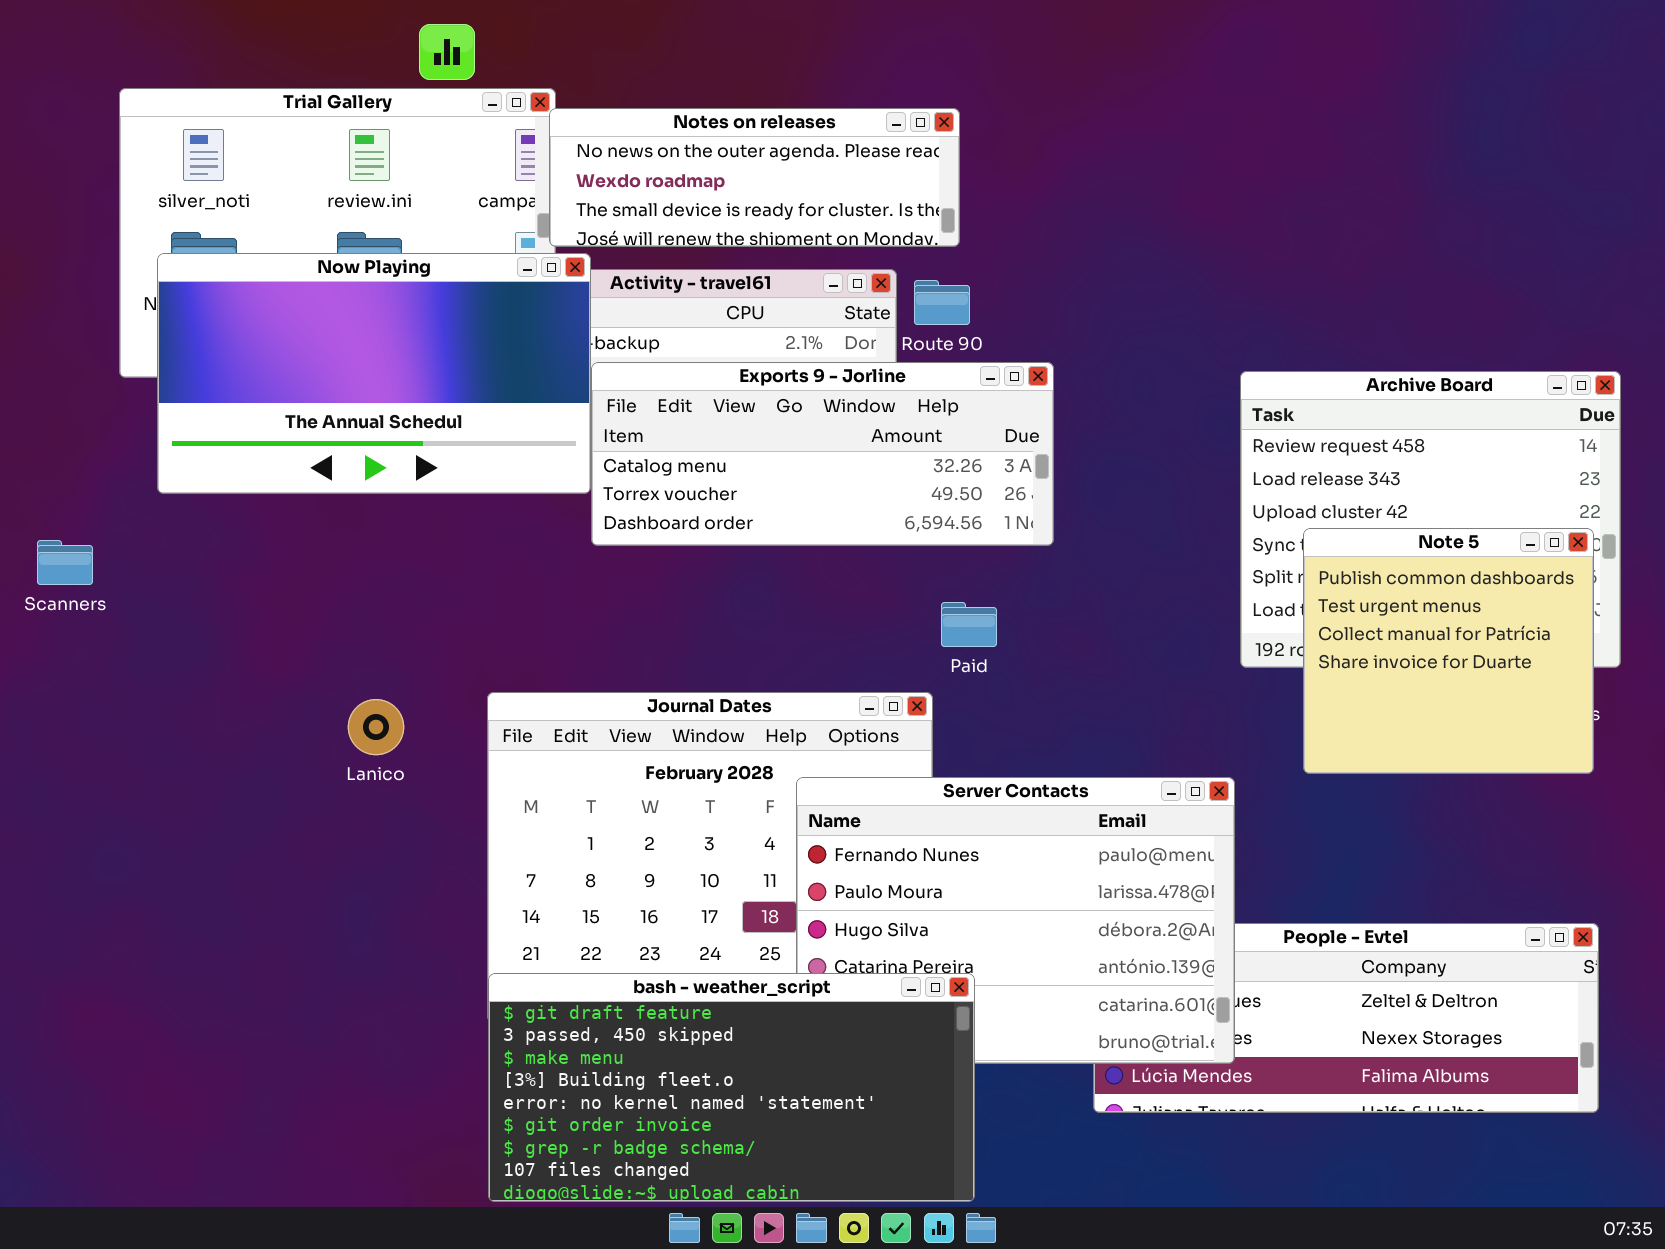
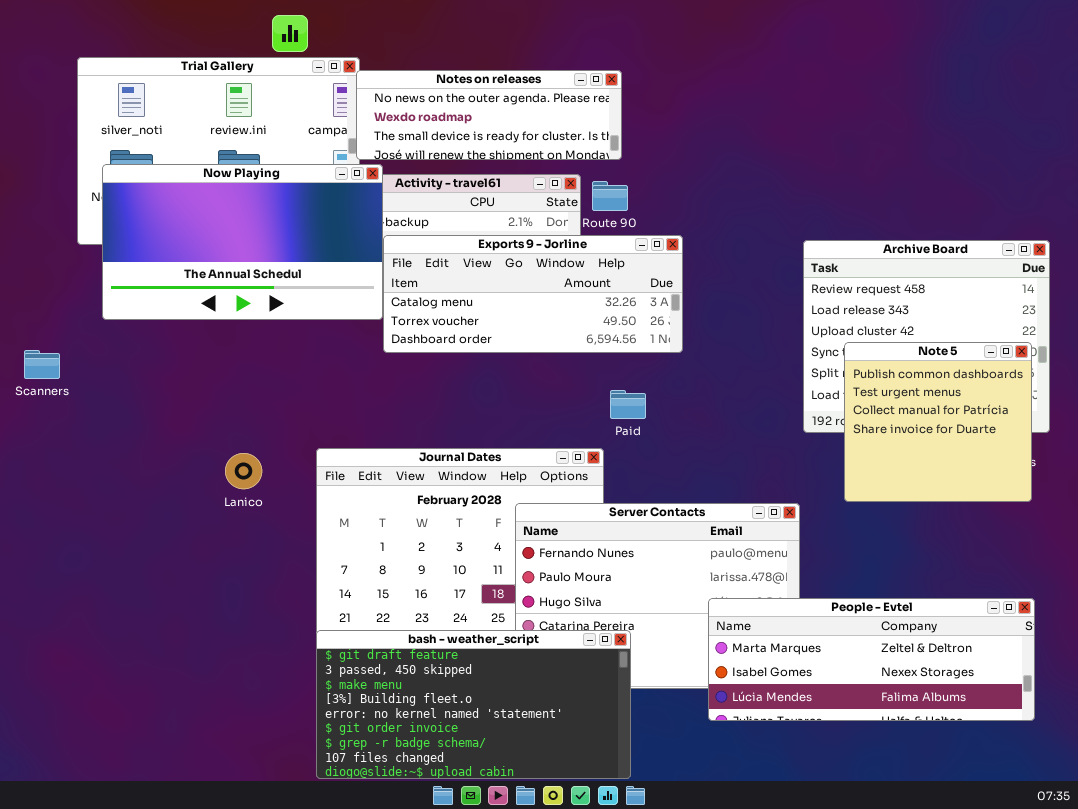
People - Evtel: [1093,923,1599,1113] -> [708,598,1035,721], raised

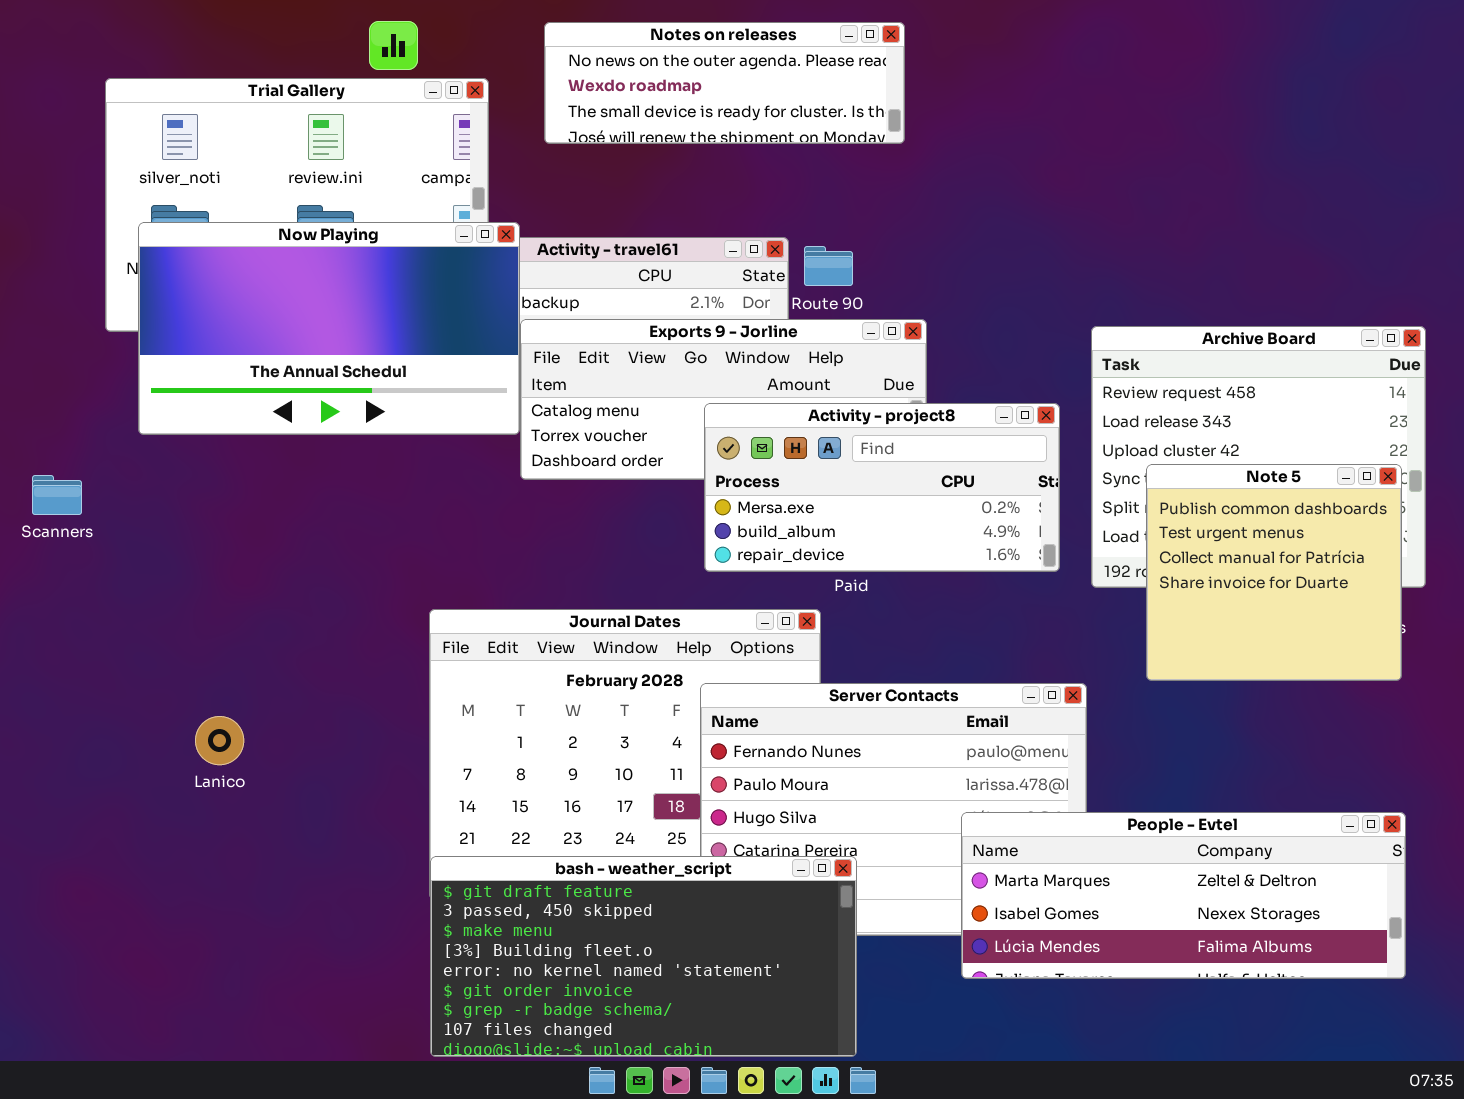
Notes on releases: [356,70,622,160] -> [544,22,905,144], moved
Activity - project8: none -> [704,403,1060,572], opened
Lanico: [225,453,262,489] -> [195,716,244,765], moved

